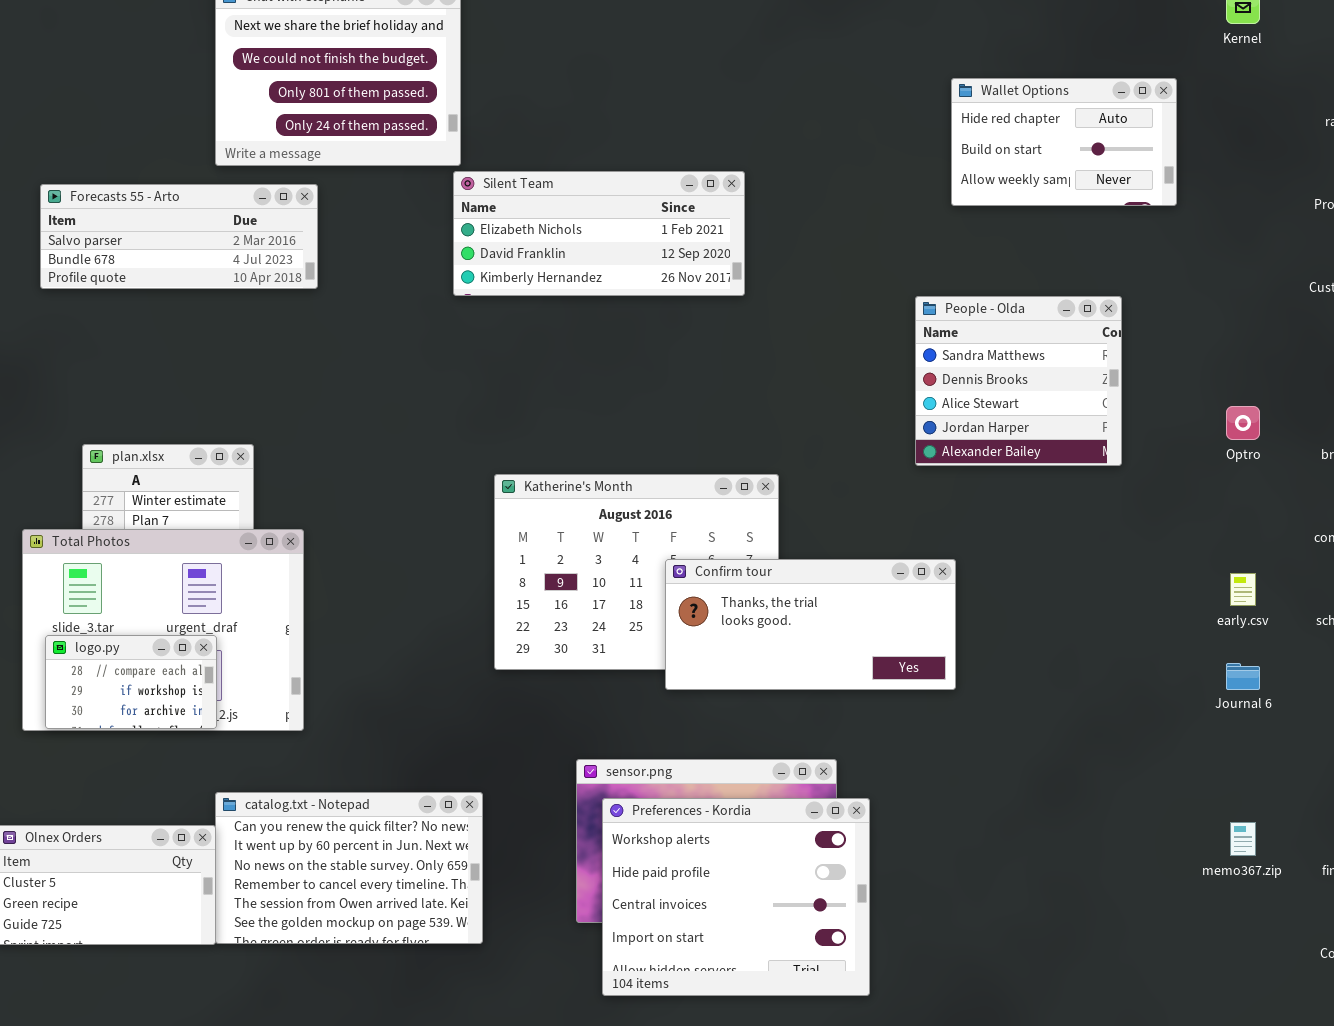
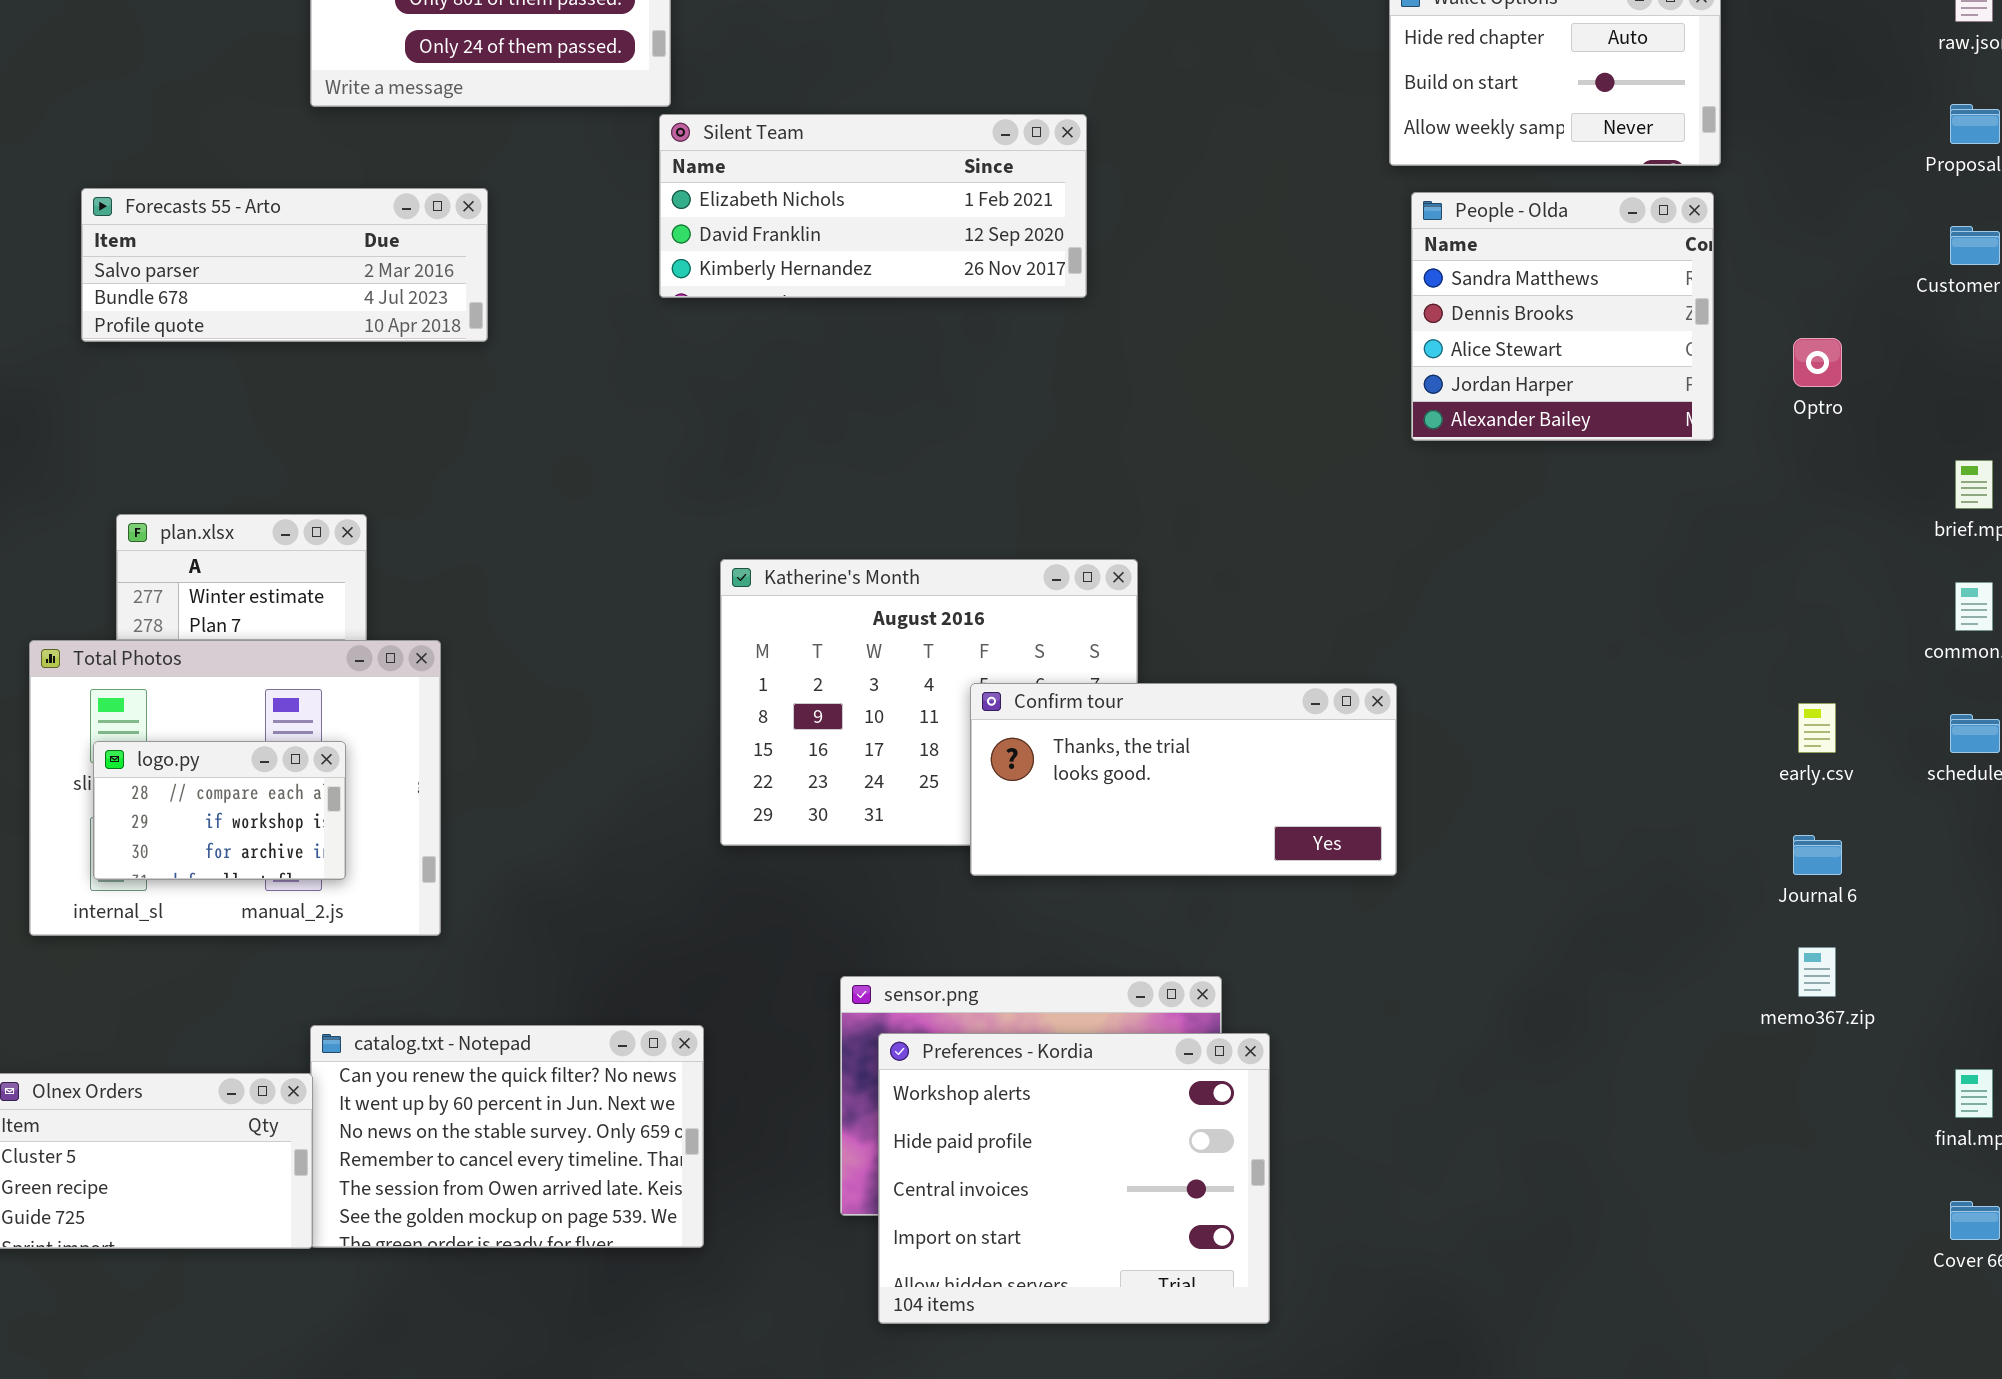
Forecasts 55 - Arto: [40,184,318,289] -> [81,188,488,342], moved
People - Olda: [915,296,1122,466] -> [1411,192,1714,441], moved
Optro: [1226,406,1260,440] -> [1793,338,1842,387], moved
logo.py: [45,635,217,729] -> [93,741,346,880], moved
memo367.zip: [1230,822,1256,856] -> [1798,947,1836,997], moved

